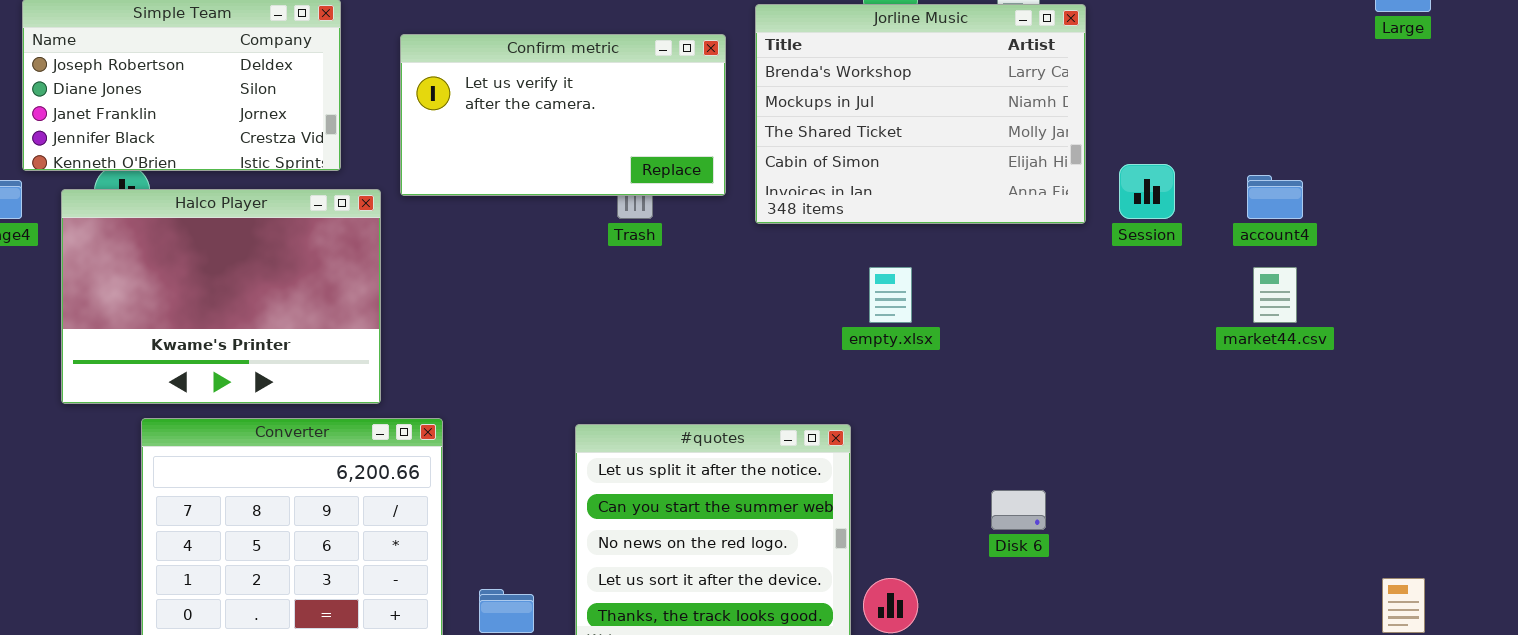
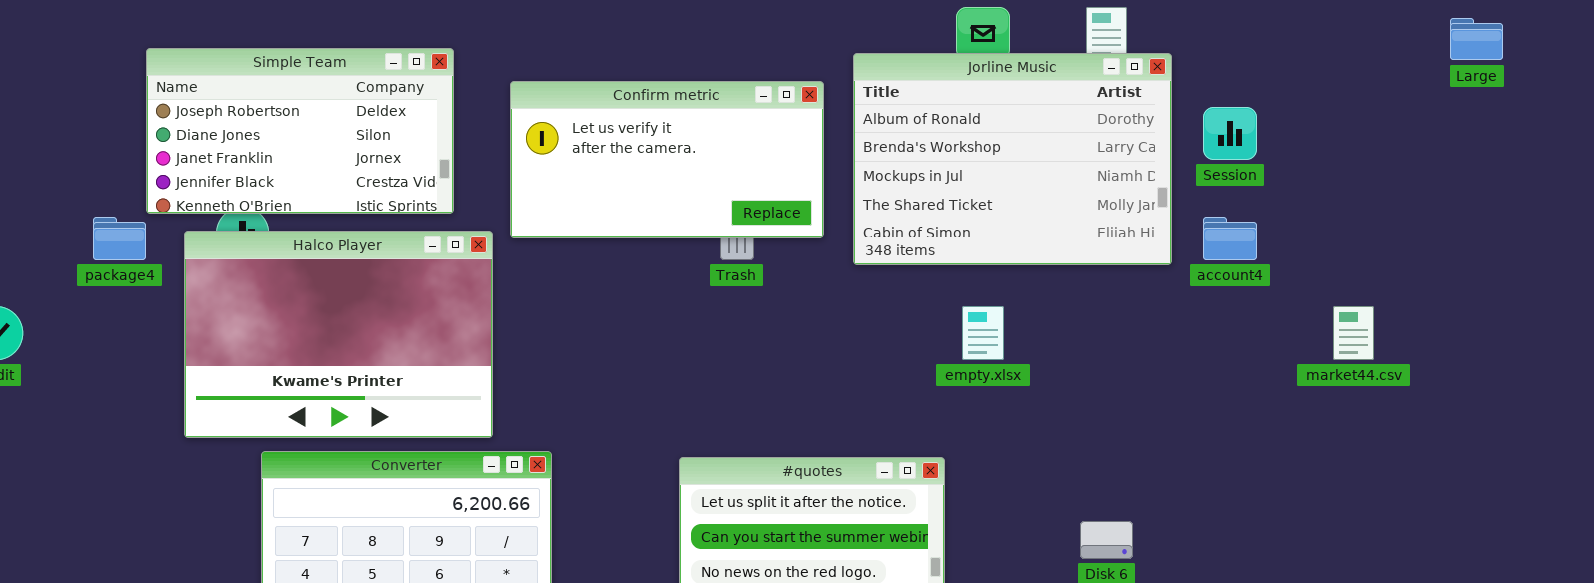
Jorline Music: [755,4,1086,224] -> [853,53,1172,265], scrolled up 1 row
Session: [1119,164,1175,219] -> [1203,107,1257,160], moved
account4: [1247,175,1303,219] -> [1203,217,1257,260], moved

